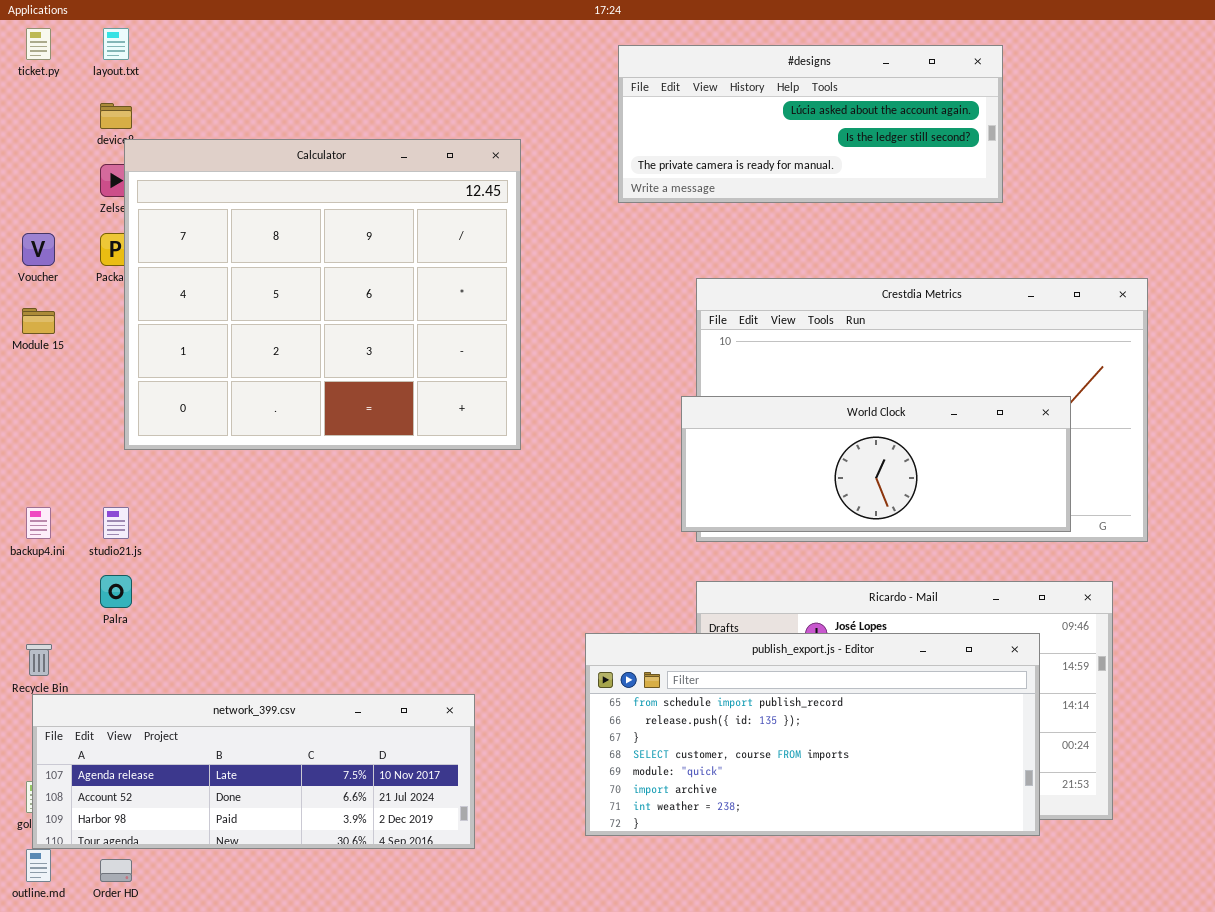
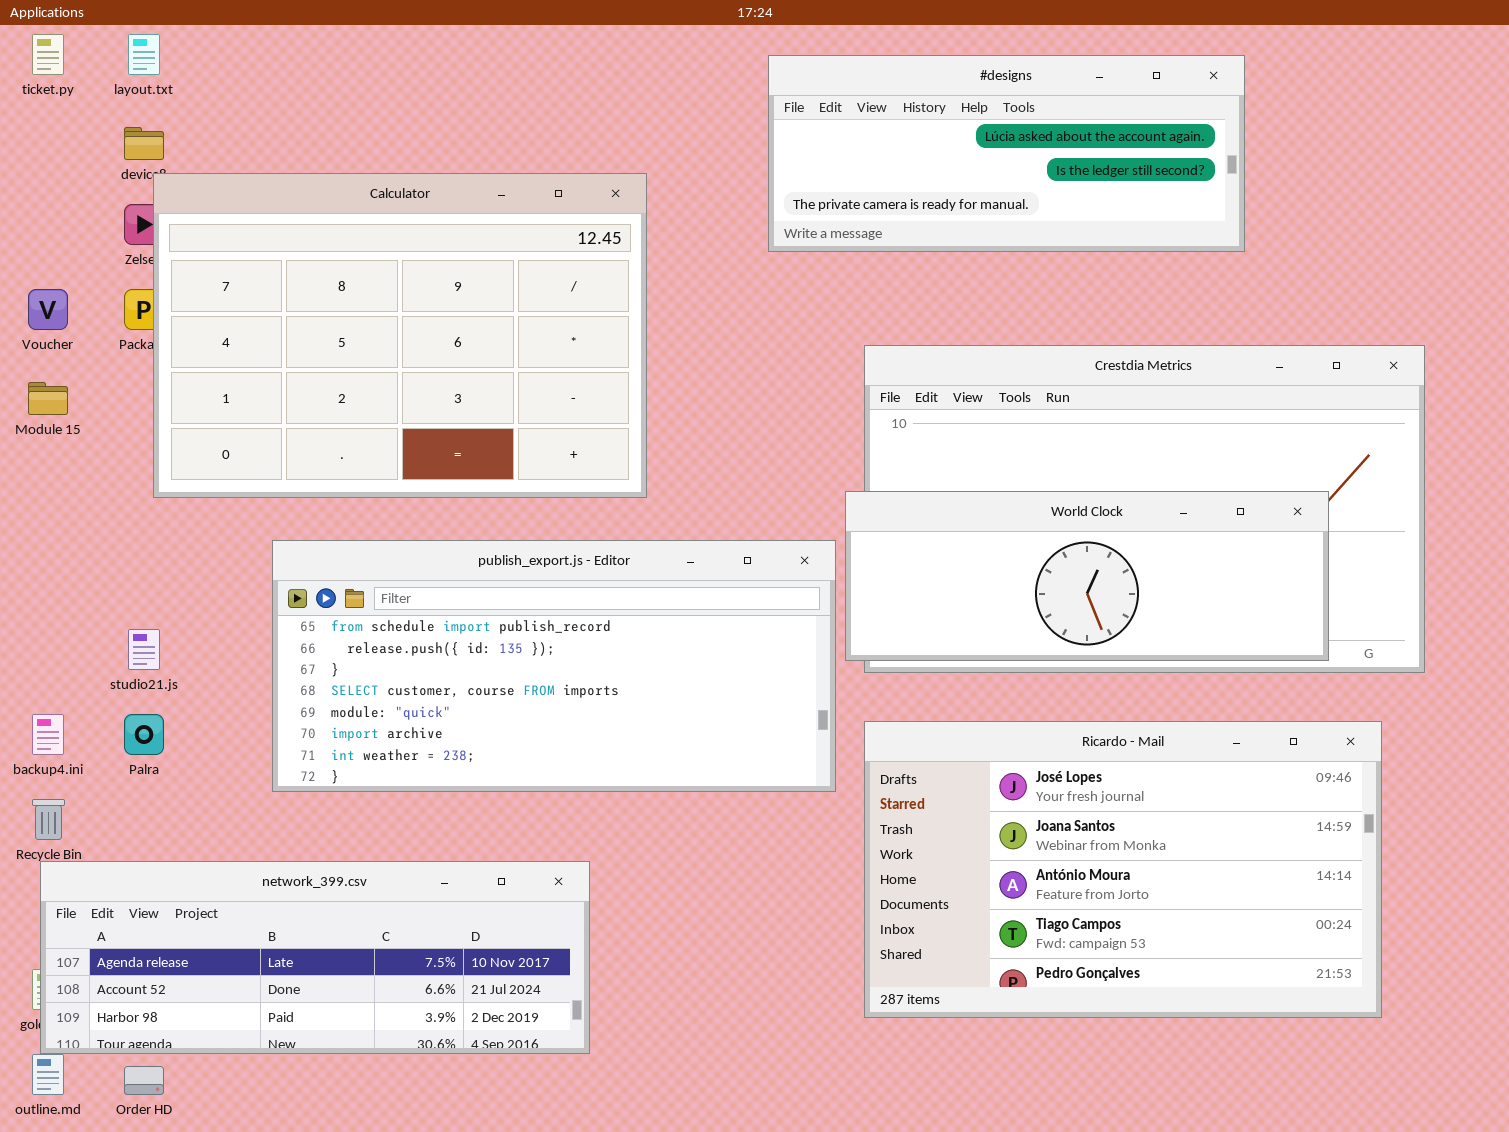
Calculator: [124,139,521,450] -> [153,173,647,498], resized
backup4.ini: [26,507,51,539] -> [32,714,64,755], moved
publish_export.js - Editor: [585,633,1040,836] -> [272,540,836,792], moved

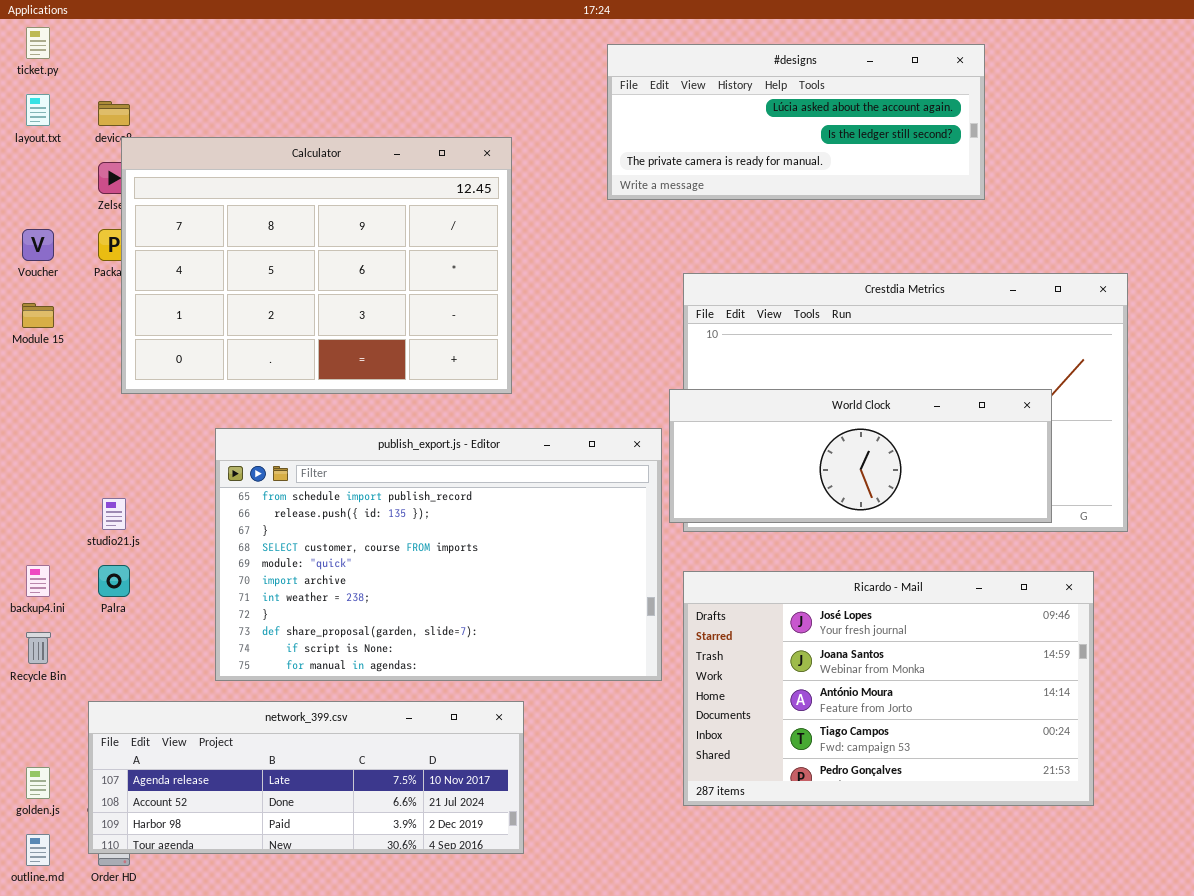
layout.txt: [128,34,160,75] -> [26,94,50,126], moved
publish_export.js - Editor: [272,540,836,792] -> [215,428,662,681], resized
network_399.csv: [40,861,590,1054] -> [88,701,524,854], moved

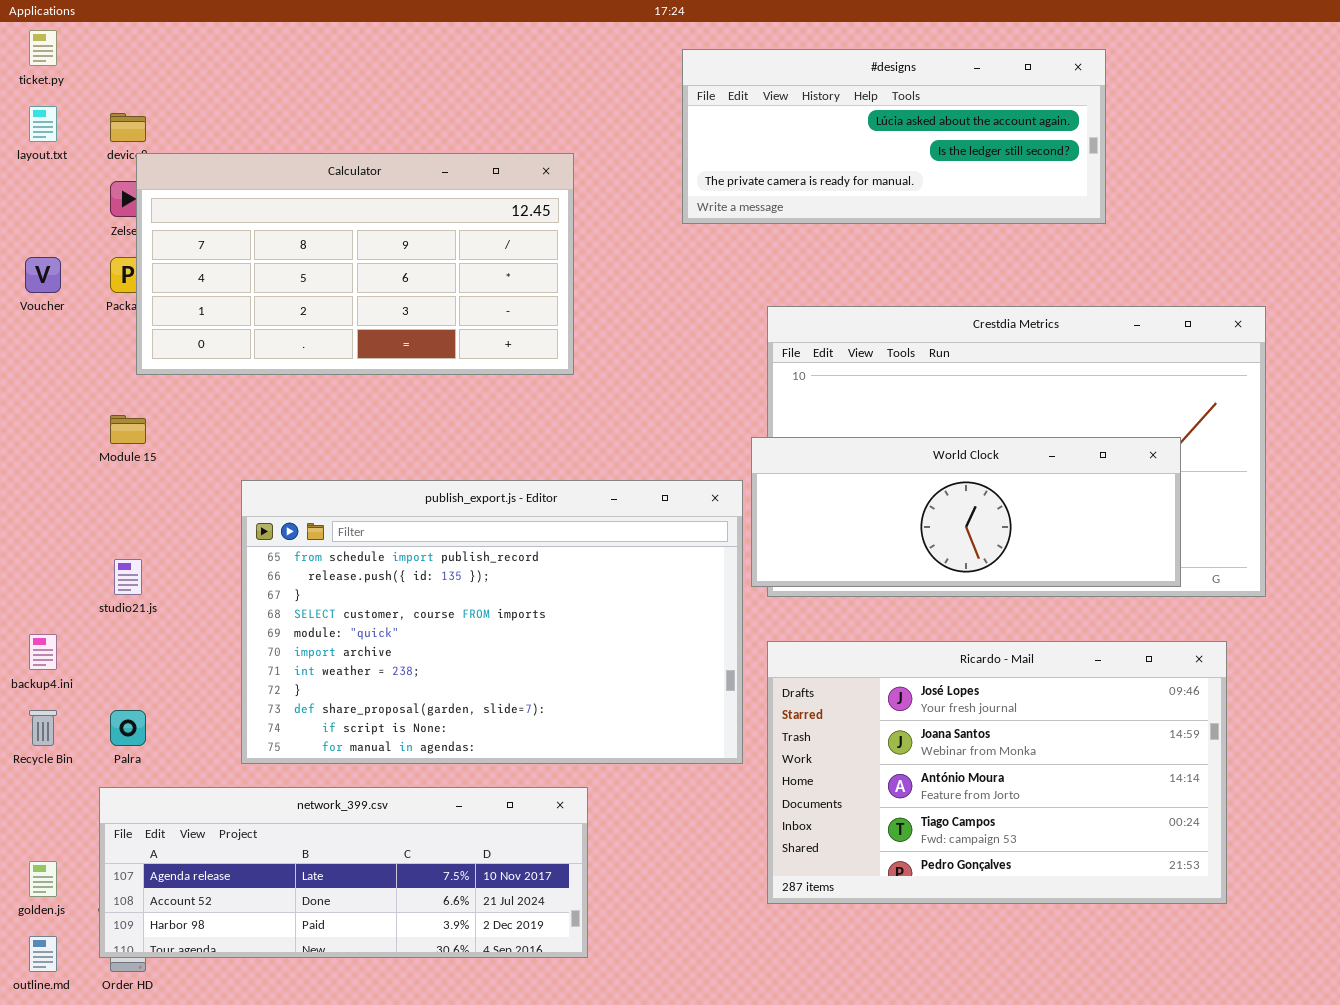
Calculator: [121,137,512,394] -> [136,153,574,375], resized
Module 15: [22,303,54,328] -> [110,415,146,444], moved
Palra: [98,565,130,597] -> [110,710,146,746], moved

